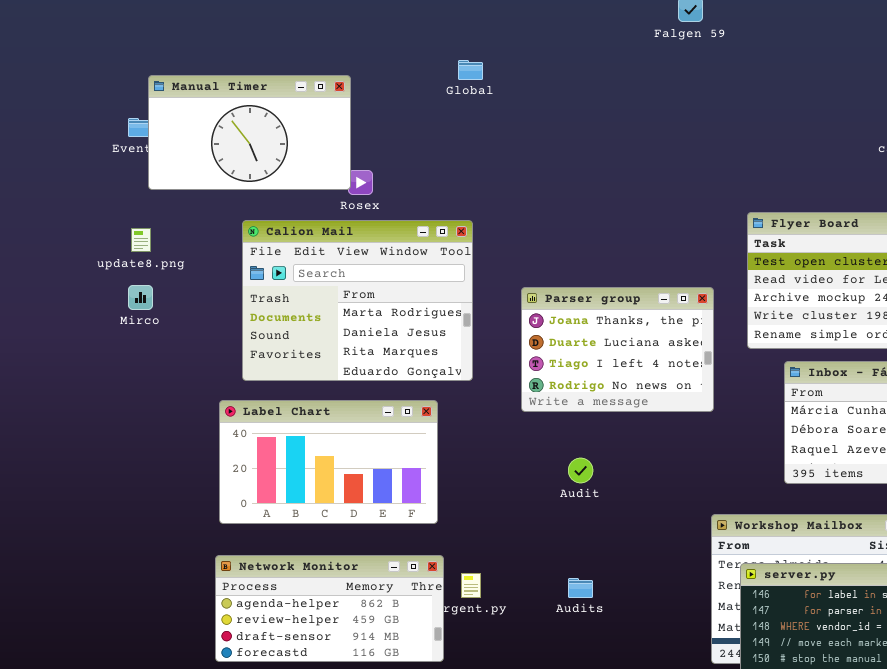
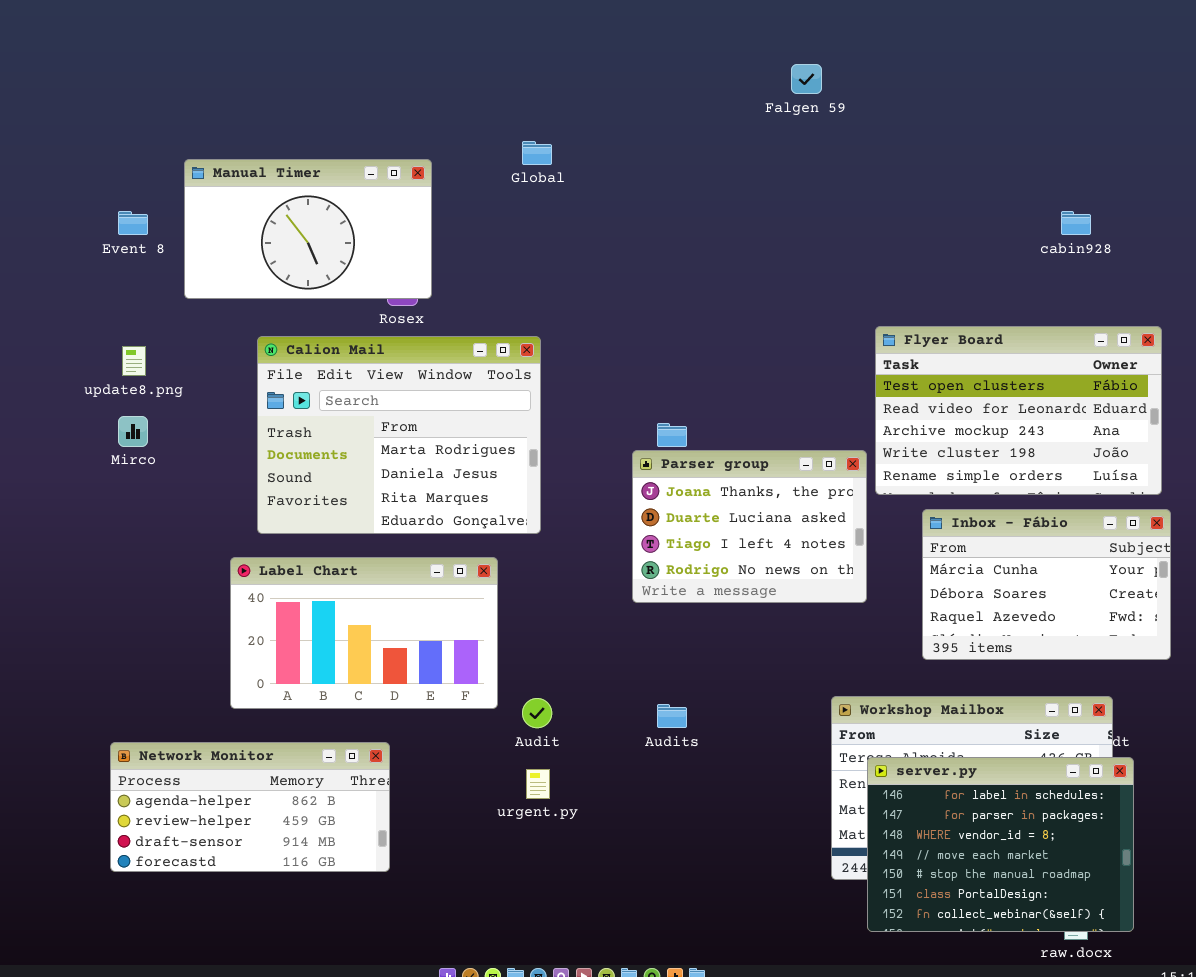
Manual Timer: [148,75,351,190] -> [184,159,432,299], moved
Parser group: [521,287,714,412] -> [632,450,867,603], moved
Audit: [568,458,593,483] -> [522,698,552,728], moved
Network Monitor: [215,555,444,662] -> [110,742,390,872], moved
Audits: [568,578,593,598] -> [657,704,687,728], moved

